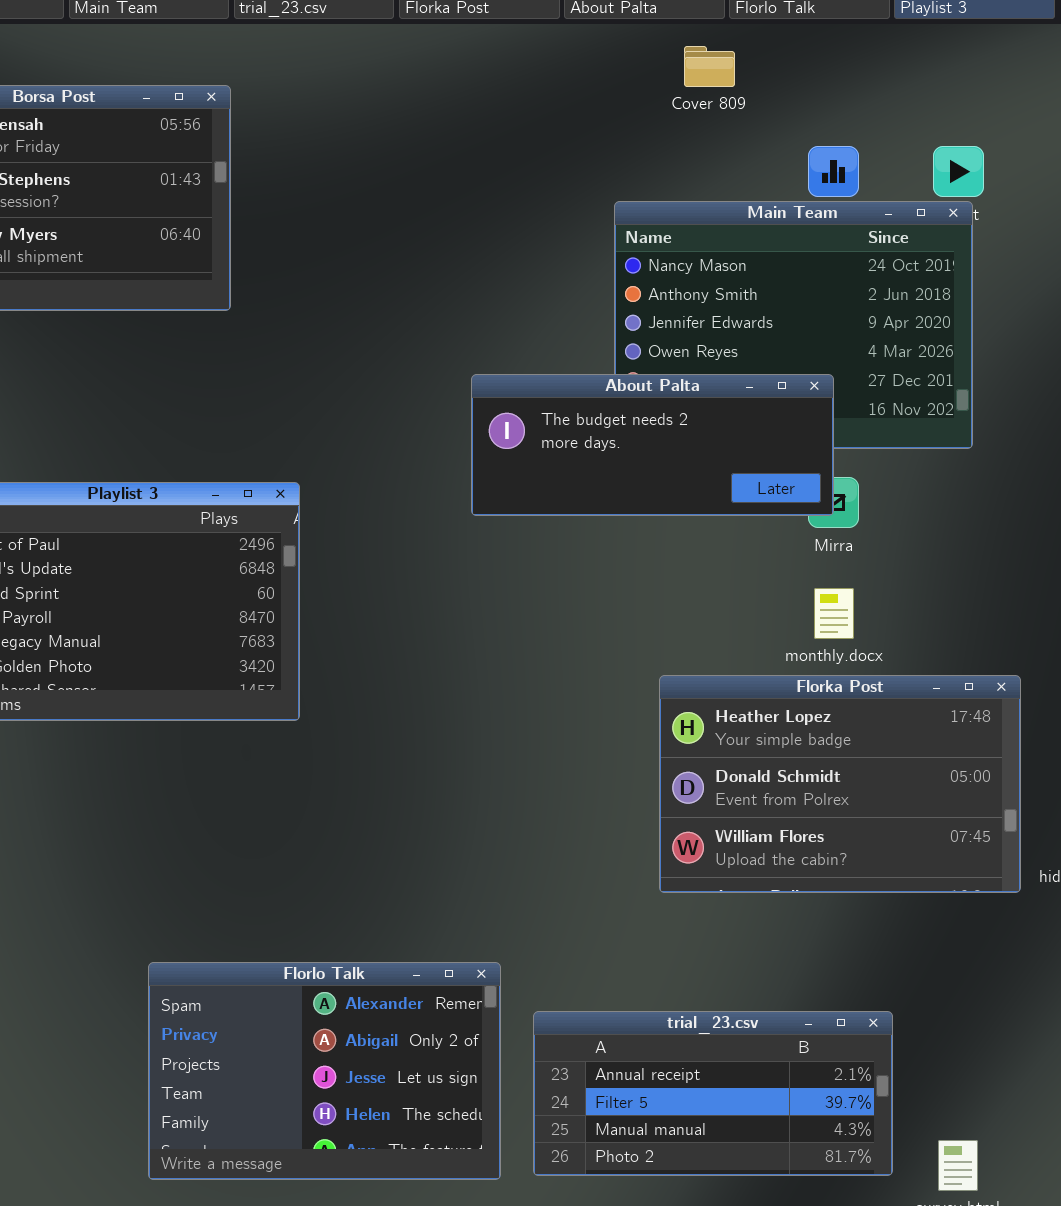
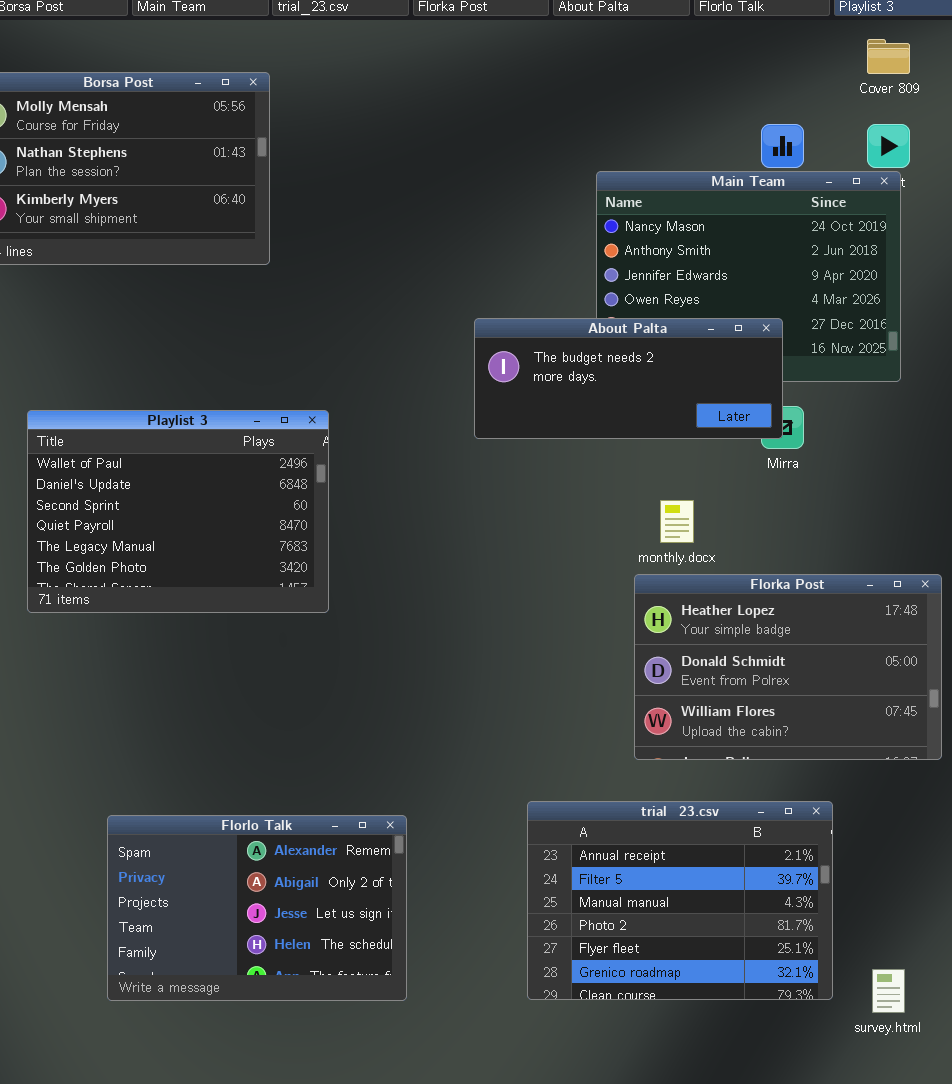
Cover 809: [684,46,735,87] -> [867,39,910,74], moved
monthly.docx: [814,588,854,639] -> [660,500,694,543], moved
Florlo Talk: [148,962,501,1180] -> [107,815,407,1001], moved
trial_23.csv: [533,1011,893,1176] -> [527,801,833,1000], resized

